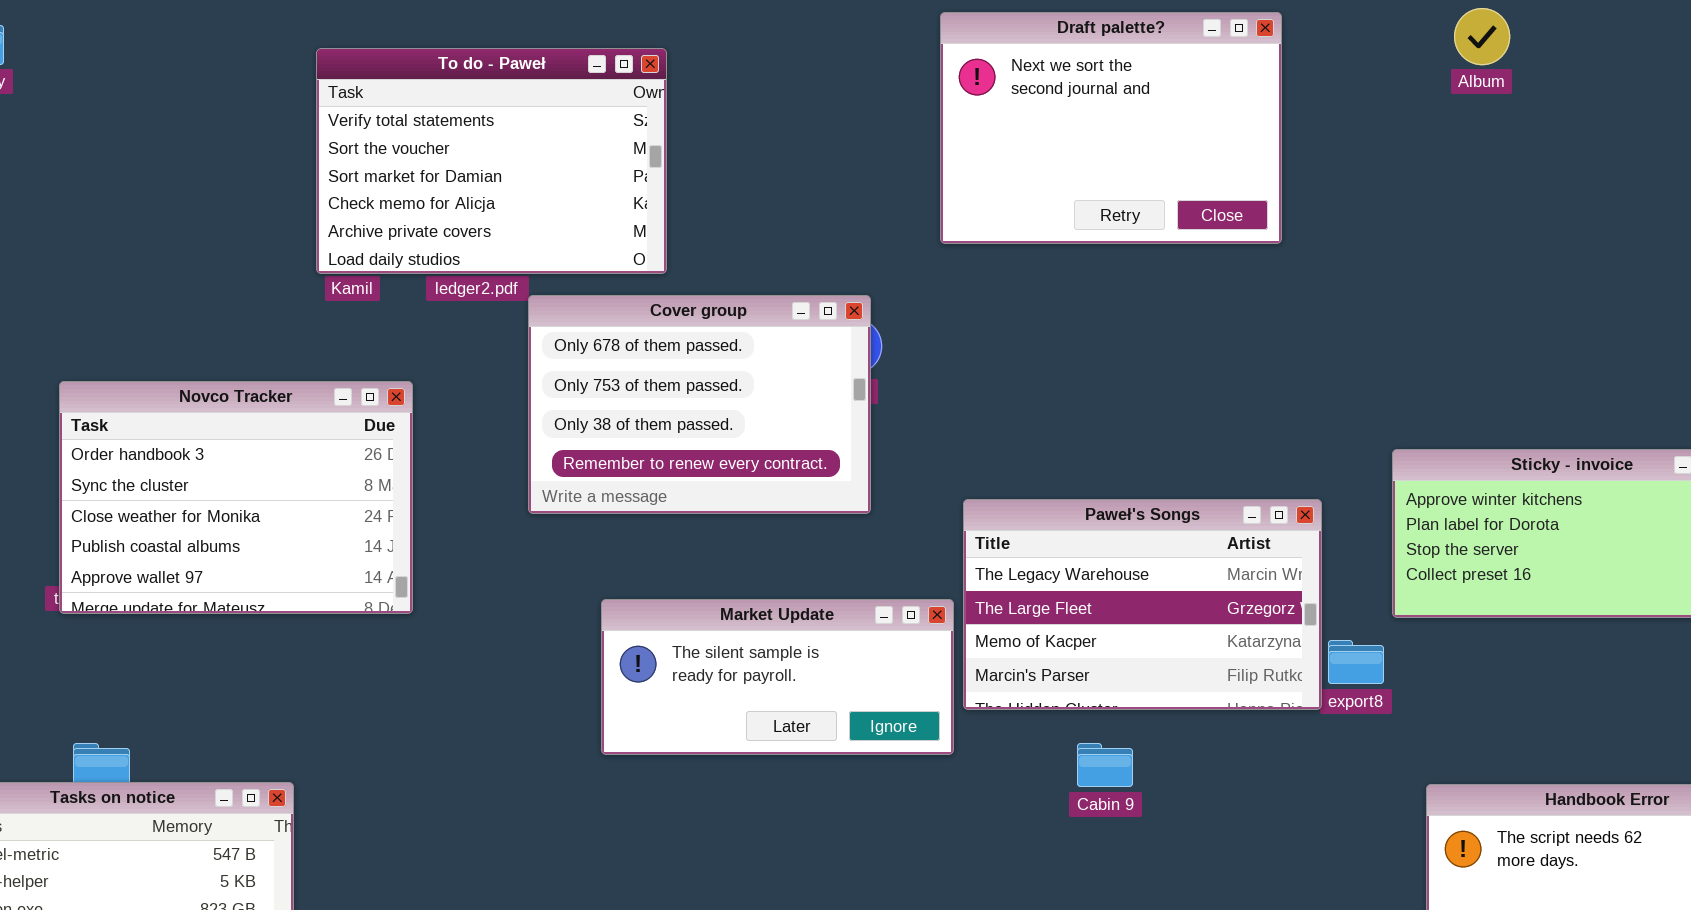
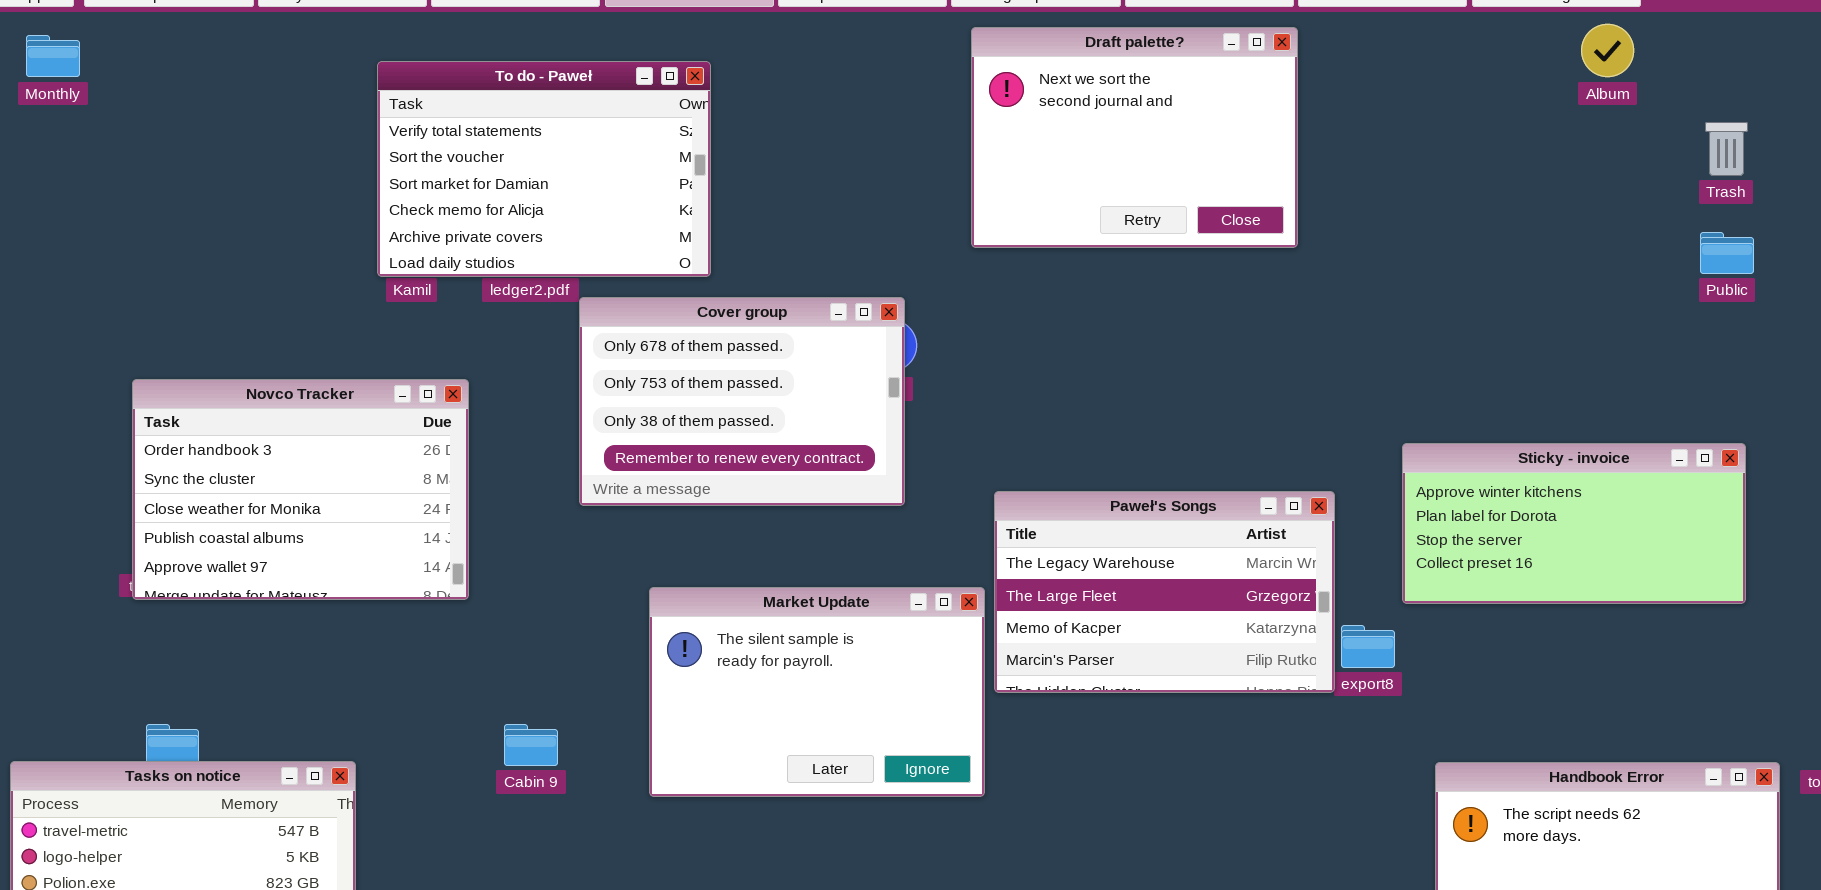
Album: [1454,8,1510,65] -> [1581,24,1634,77], moved
Market Update: [601,599,954,755] -> [649,587,985,797], resized
Cabin 9: [1077,743,1133,787] -> [504,724,558,766], moved

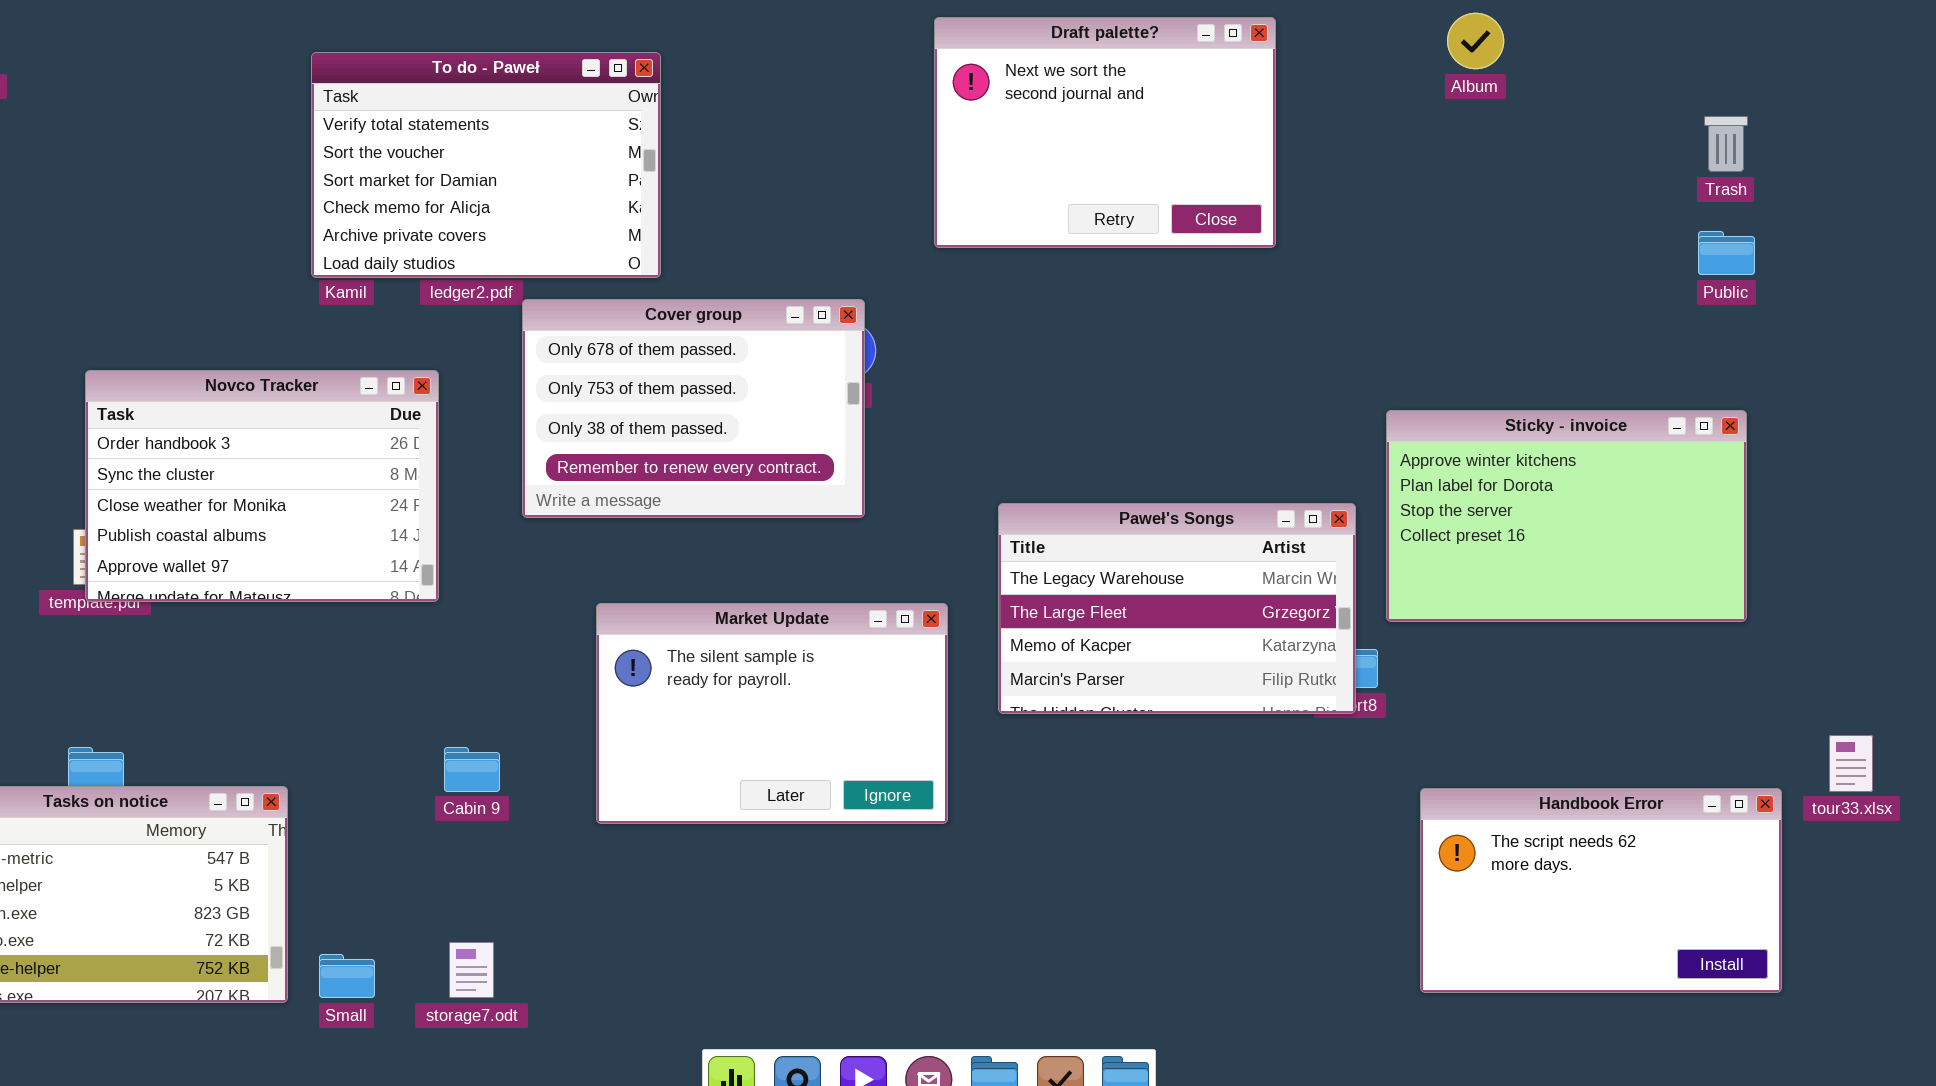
Album: [1581,24,1634,77] -> [1447,13,1504,69], moved
Novco Tracker: [132,379,469,600] -> [85,370,439,602], moved
Sticky - invoice: [1402,443,1746,604] -> [1386,410,1747,622], resized
Paweł's Songs: [994,491,1335,693] -> [998,503,1356,714], moved

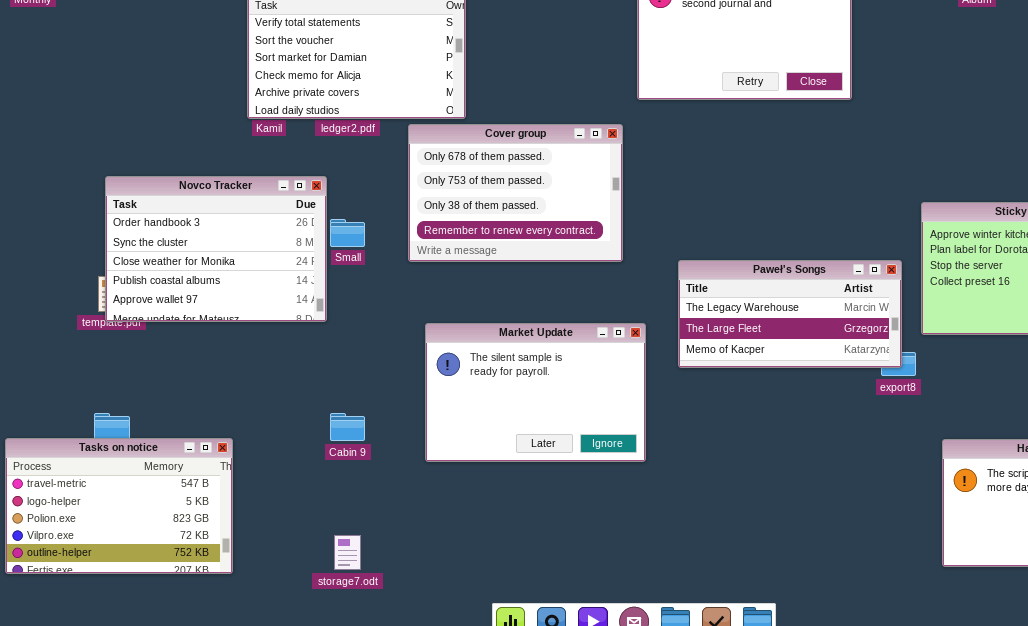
Cover group: [522,299,865,518] -> [408,124,623,262], moved
Paweł's Songs: [998,503,1356,714] -> [678,260,902,368], resized
Small: [319,954,375,998] -> [330,219,365,247], moved

